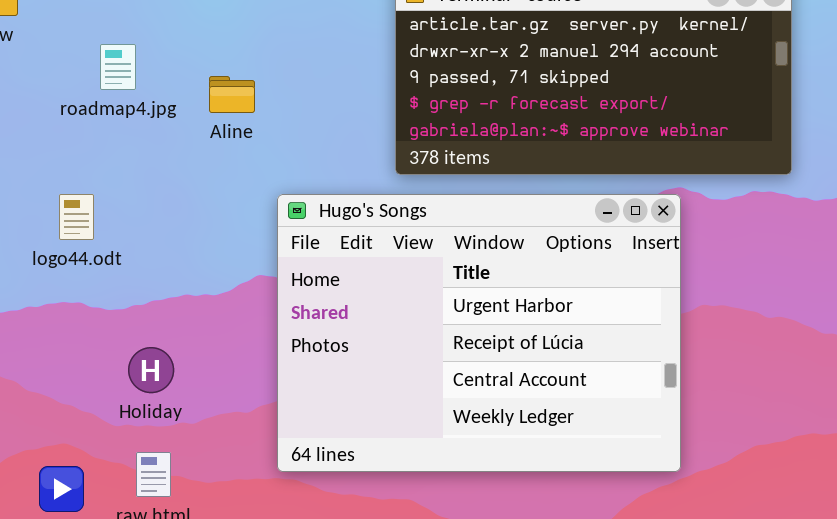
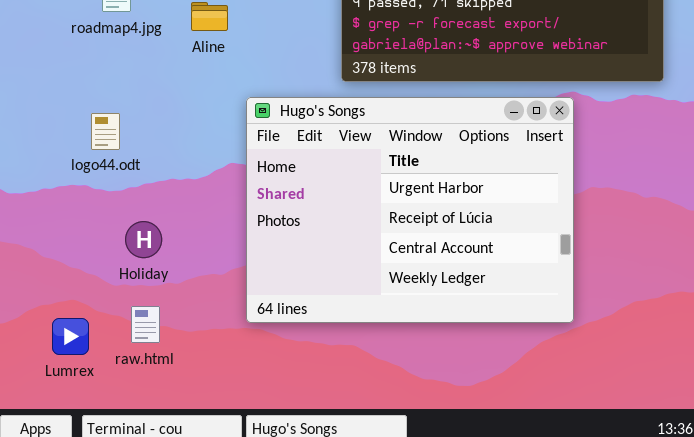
logo44.odt: [59,194,94,240] -> [91,113,120,150], moved

